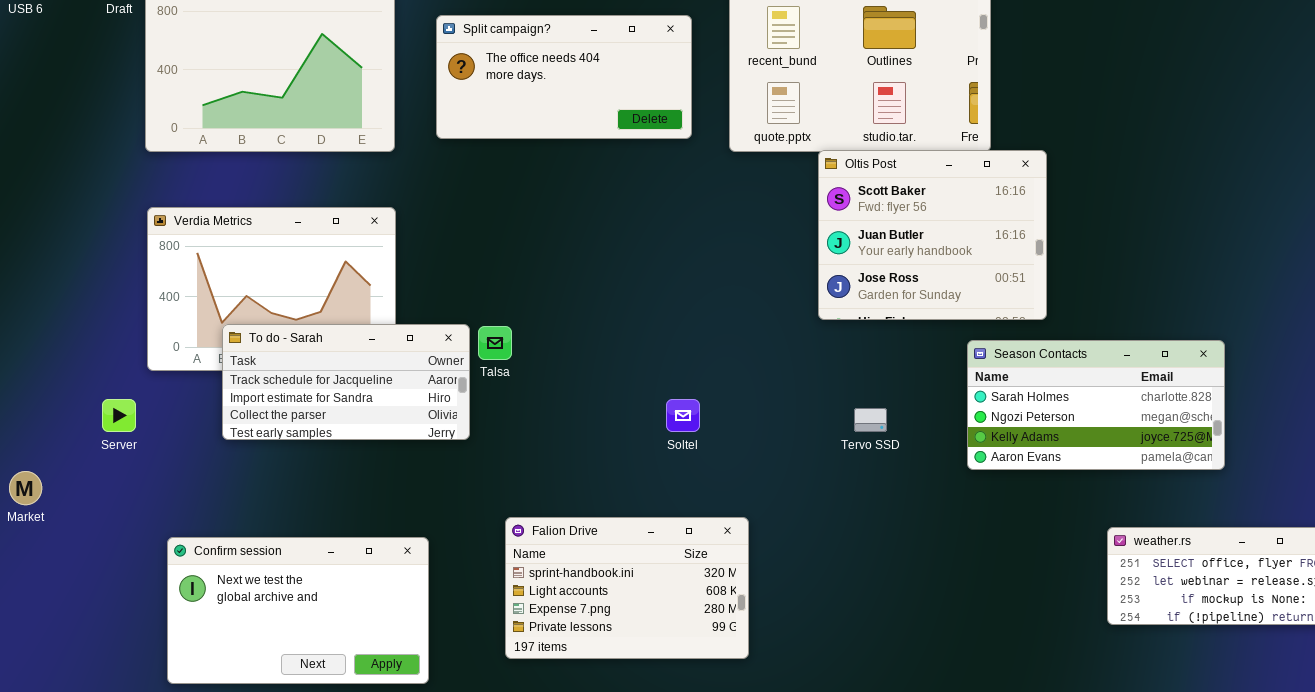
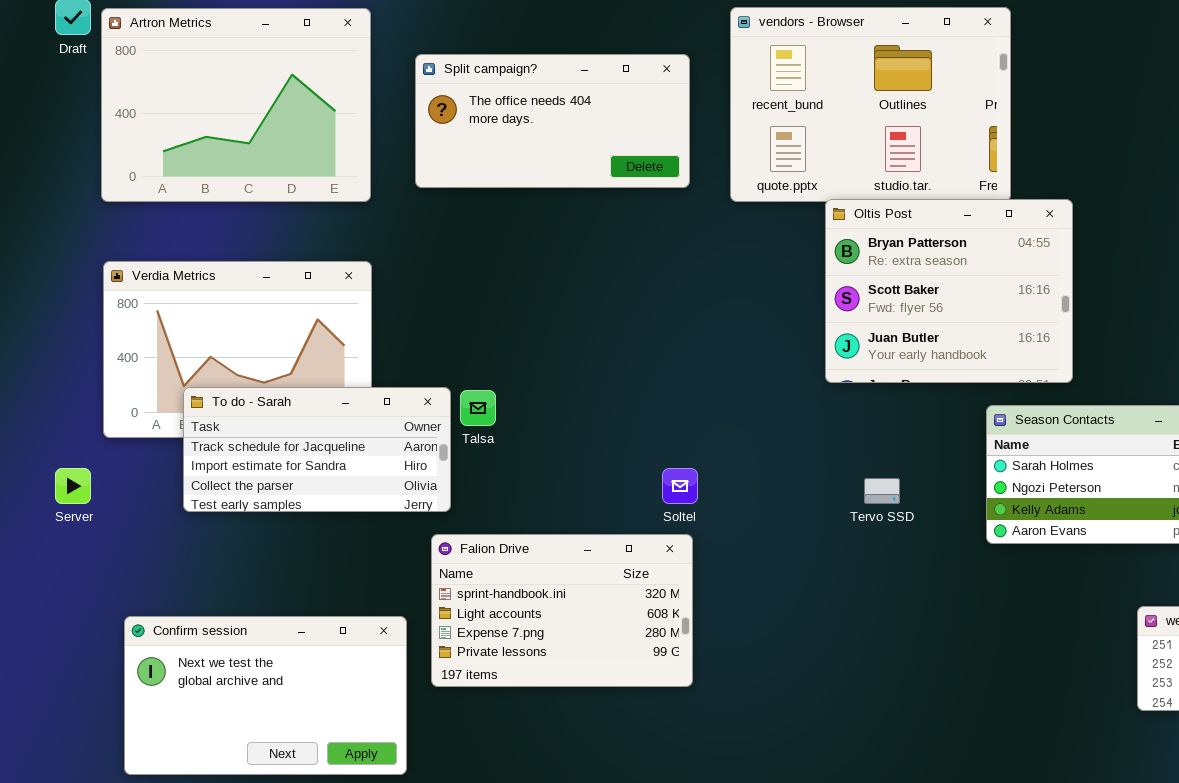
Oltis Post: [818,150,1047,320] -> [825,199,1073,383], scrolled up 1 row
Falion Drive: [505,517,749,659] -> [431,534,693,687], moved

